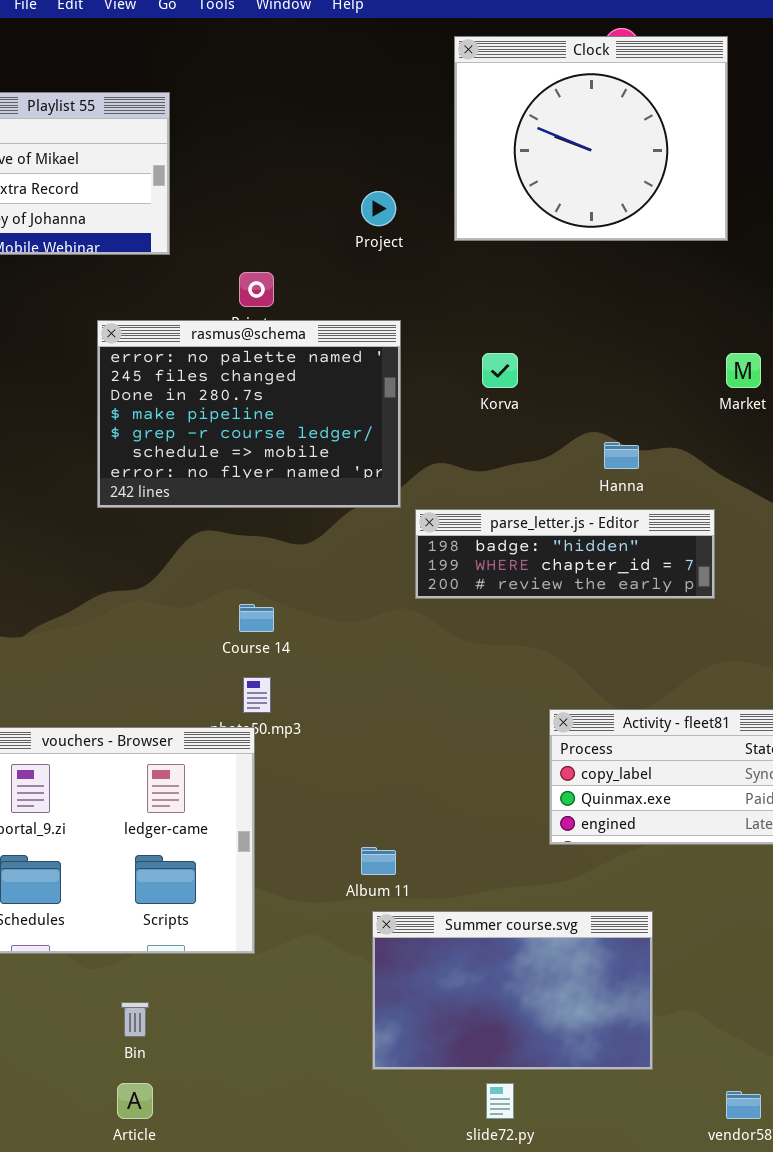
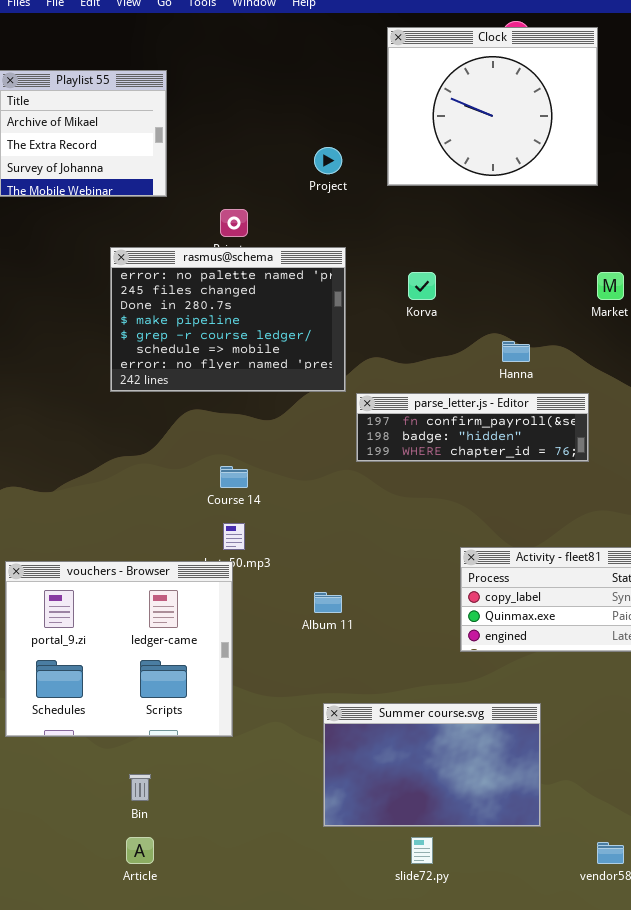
parse_letter.js - Editor: [415,509,715,599] -> [356,393,589,462], scrolled up 1 row
Album 11: [361,847,396,875] -> [314,592,342,613], moved

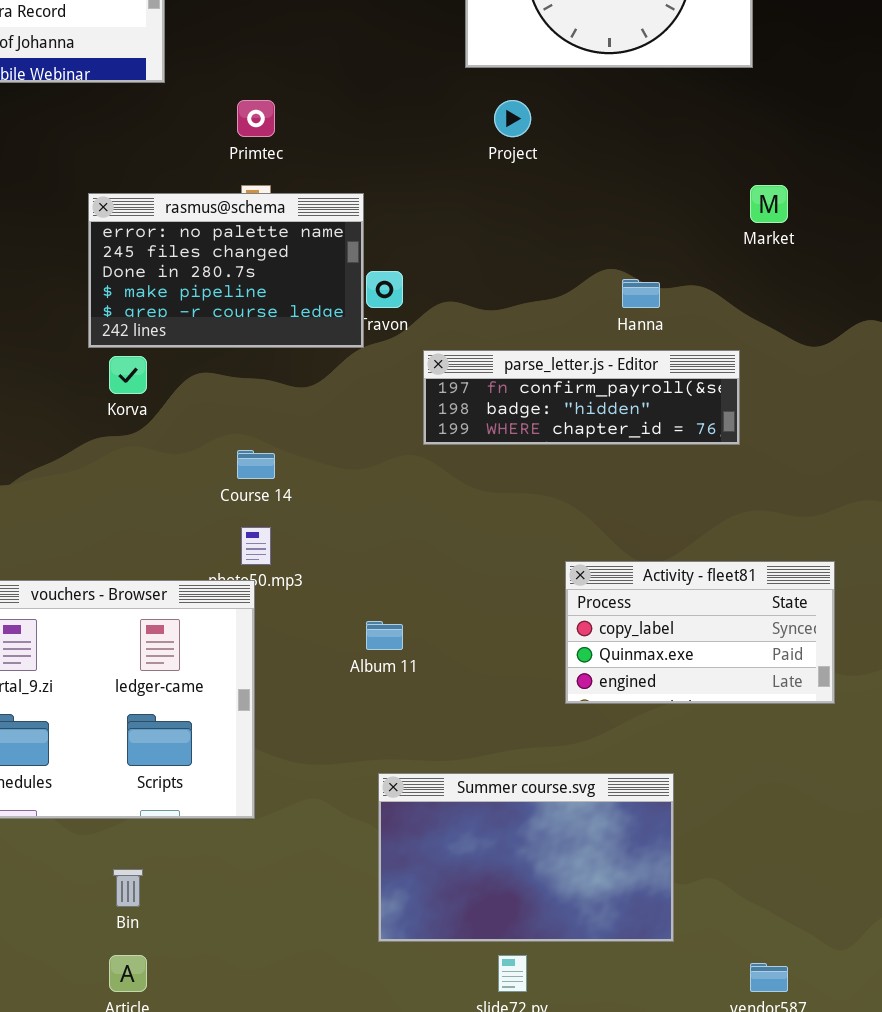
Project: [314,147,342,174] -> [494,100,531,137], moved
rasmus@schema: [110,247,346,392] -> [88,193,364,348], resized
Korva: [408,272,436,300] -> [109,356,147,394], moved

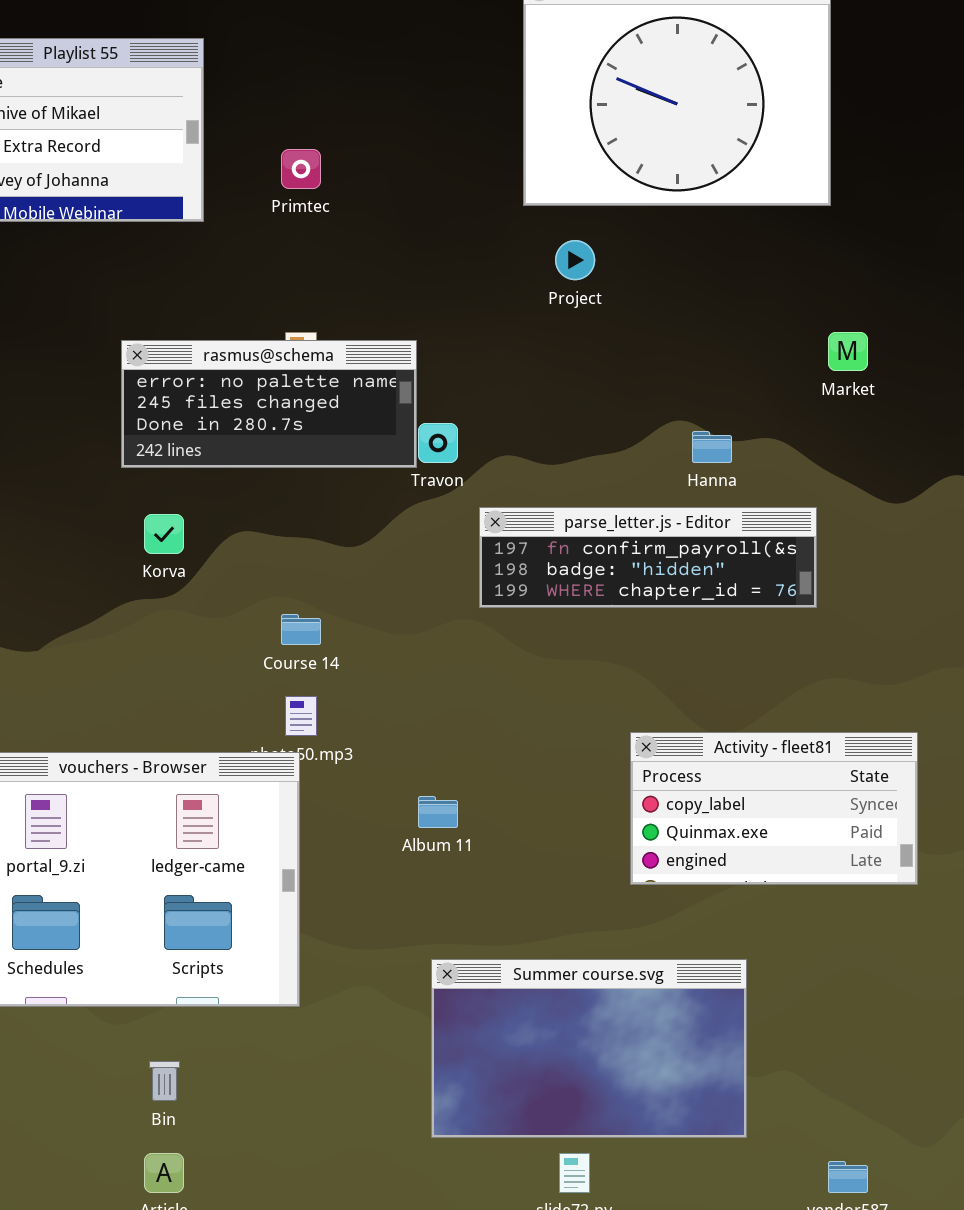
Primtec: [237,100,275,137] -> [281,149,321,189], moved
rasmus@schema: [88,193,364,348] -> [121,340,417,468], resized

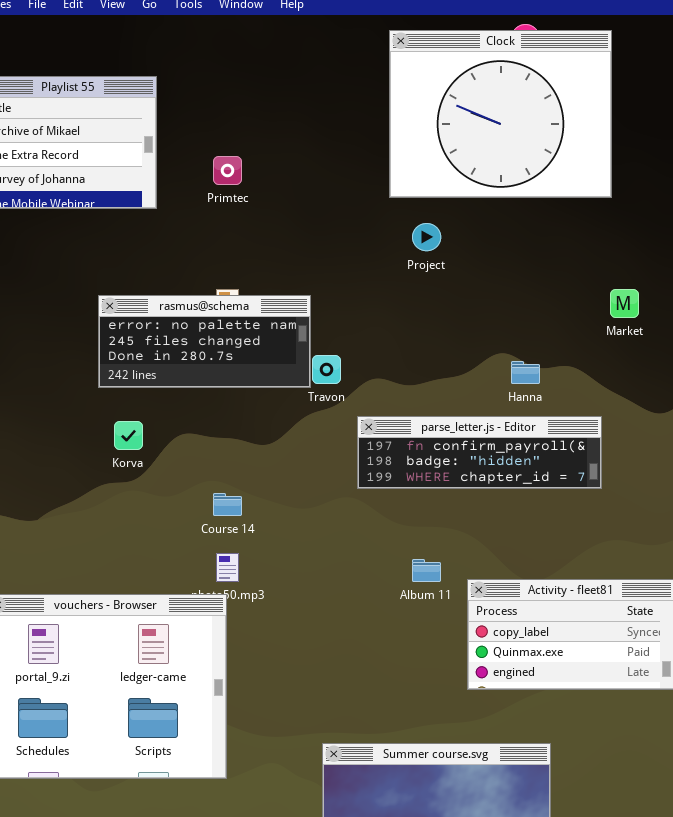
Album 11: [418,796,458,828] -> [412,559,441,582], moved

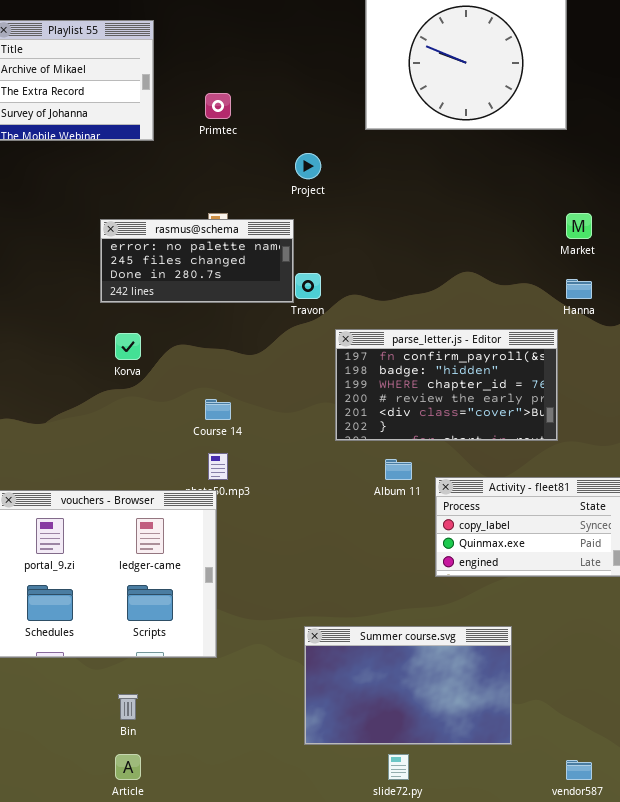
Project: [412,223,441,251] -> [295,153,321,179], moved
Hanna: [511,361,540,384] -> [566,279,592,299], moved
parse_letter.js - Editor: [357,416,602,489] -> [335,329,558,441], resized

